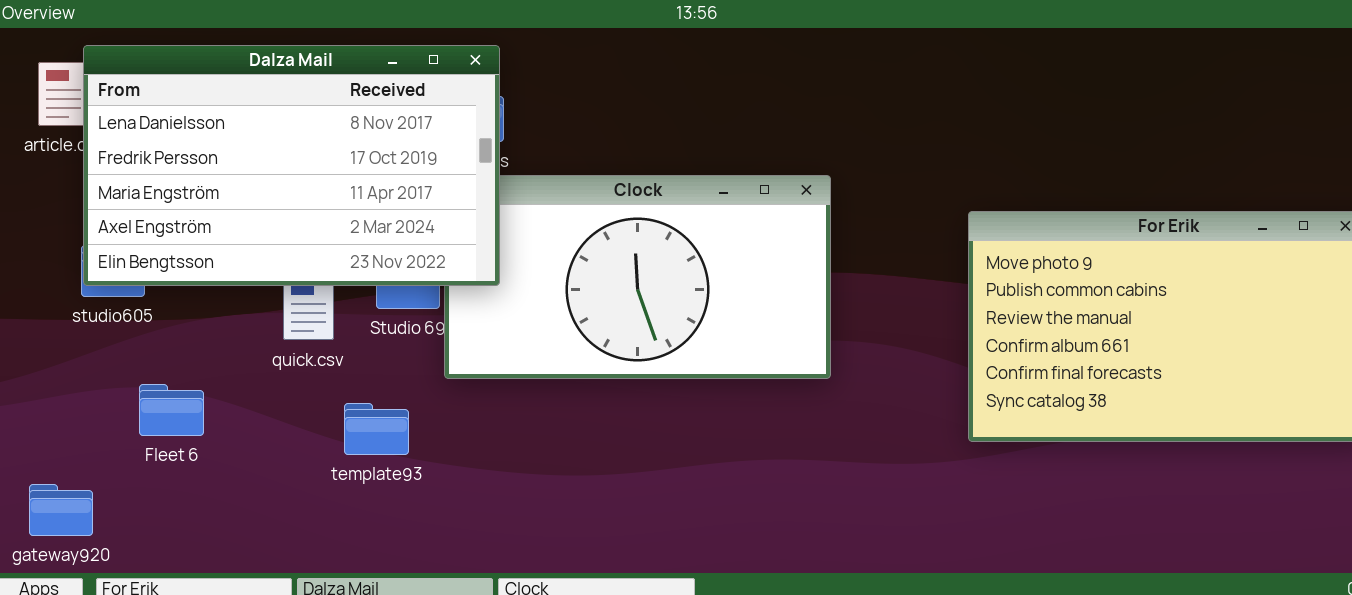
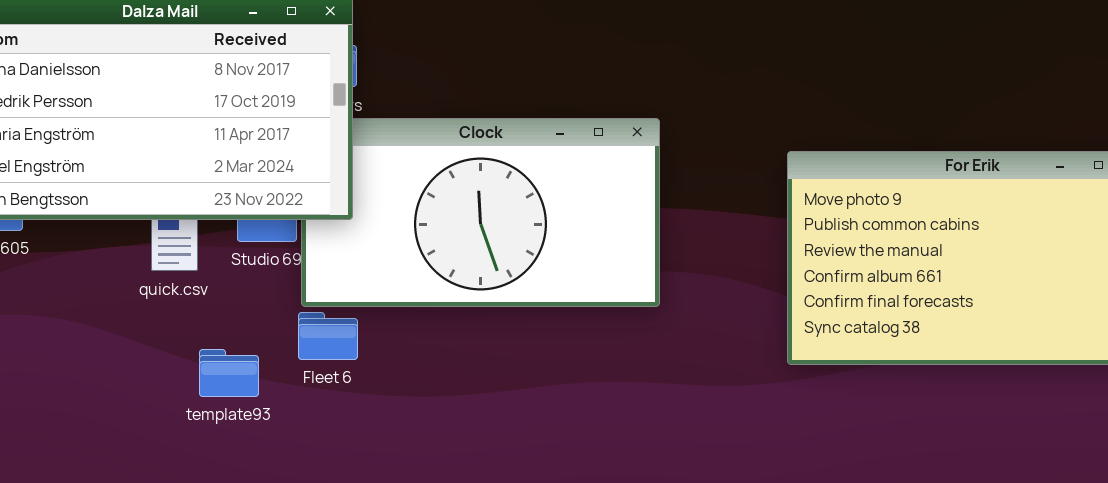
Fleet 6: [139,384,204,436] -> [298,312,358,360], moved
template93: [344,403,409,455] -> [199,349,259,397], moved

